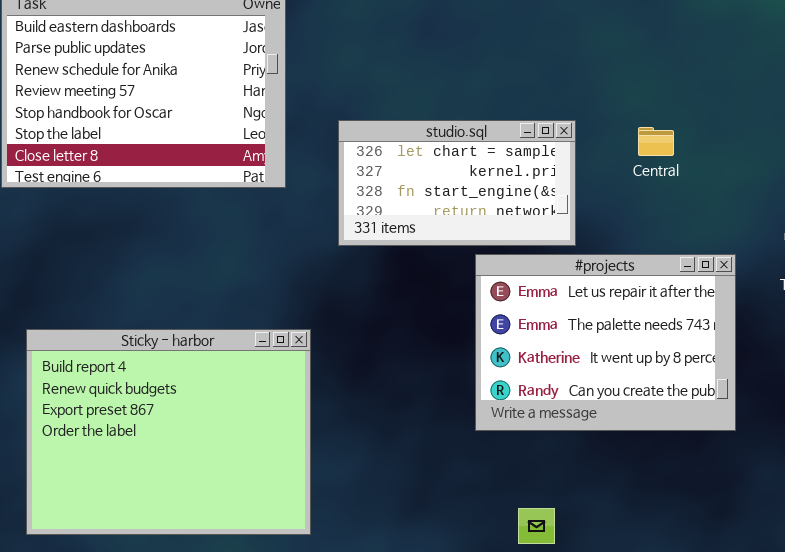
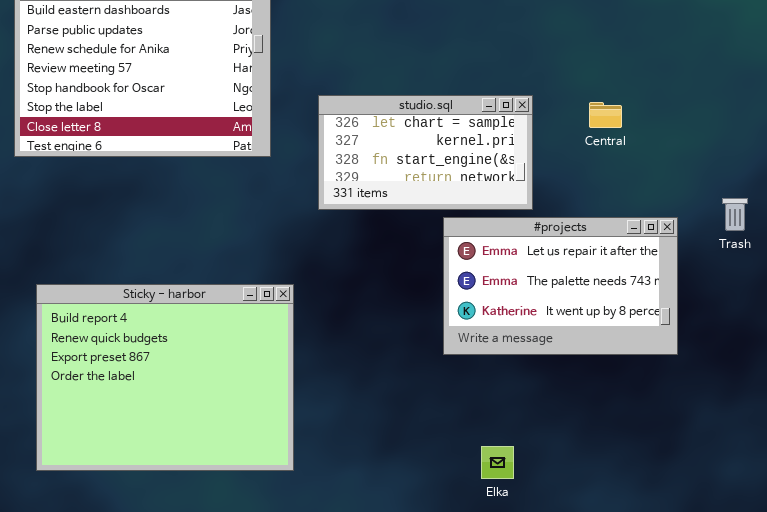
#projects: [475,254,736,431] -> [443,217,678,355], resized

